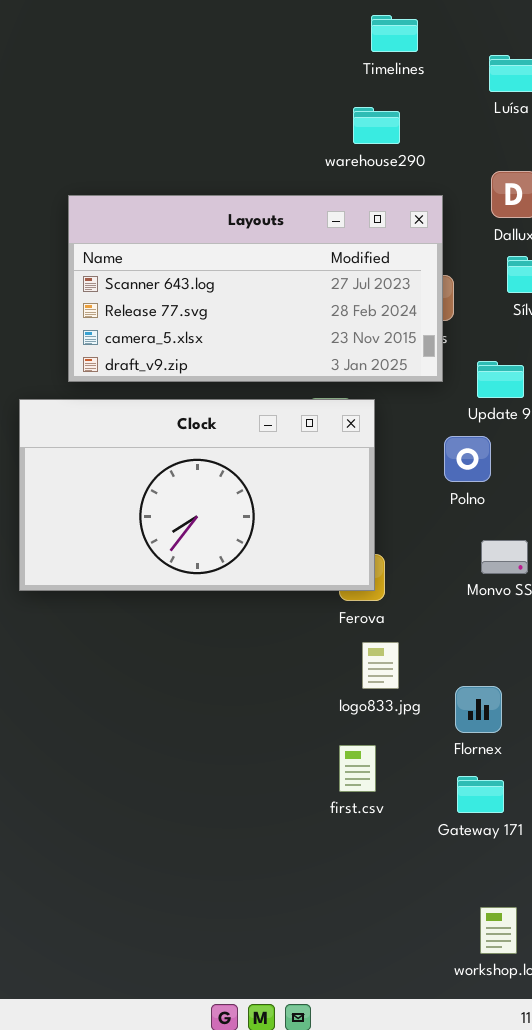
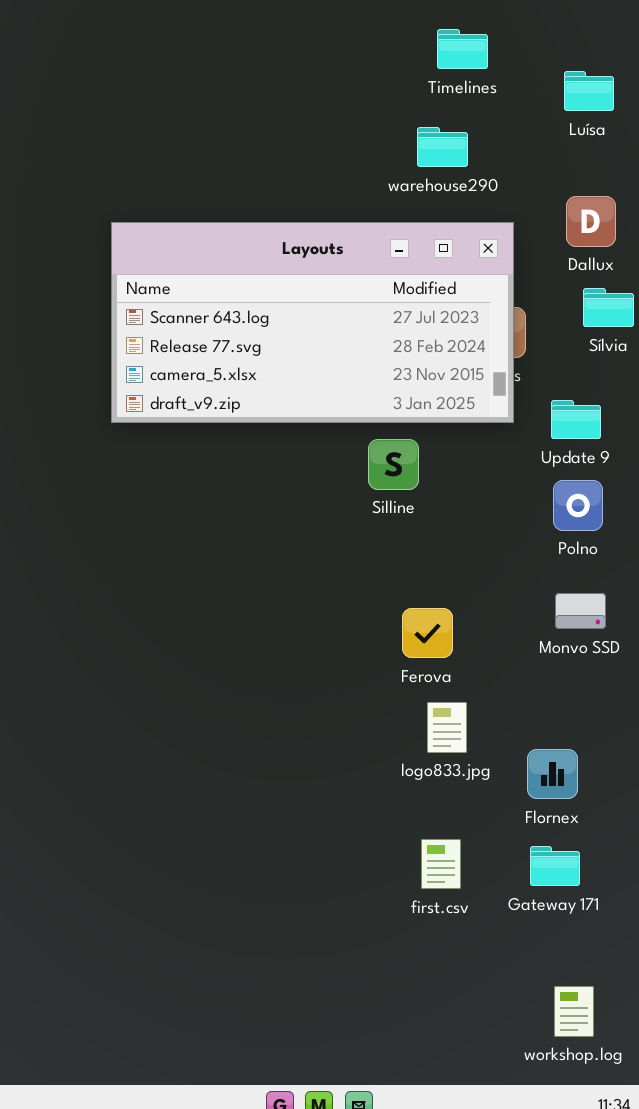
Clock: [19,399,375,591] -> none, closed
Polno: [444,436,491,482] -> [553,480,603,531], moved
first.csv: [339,745,376,792] -> [421,839,461,889], moved

